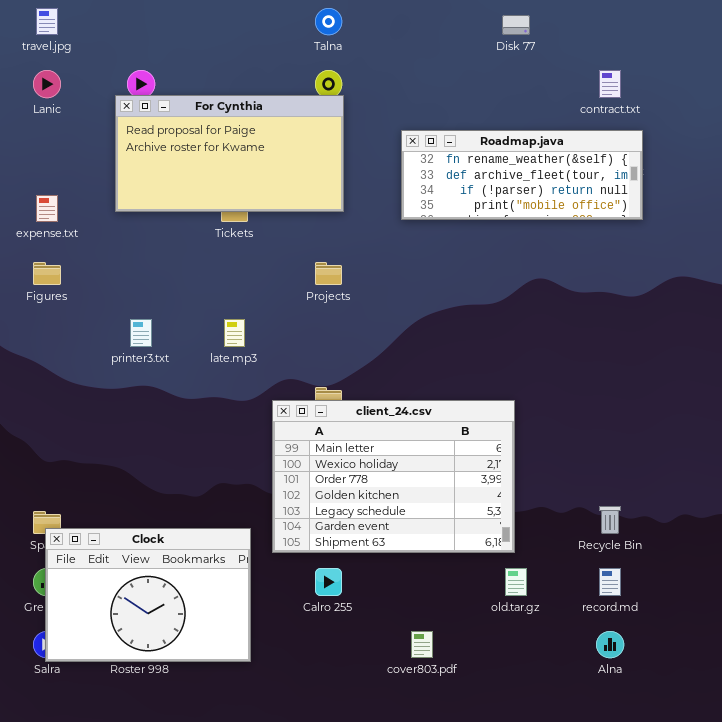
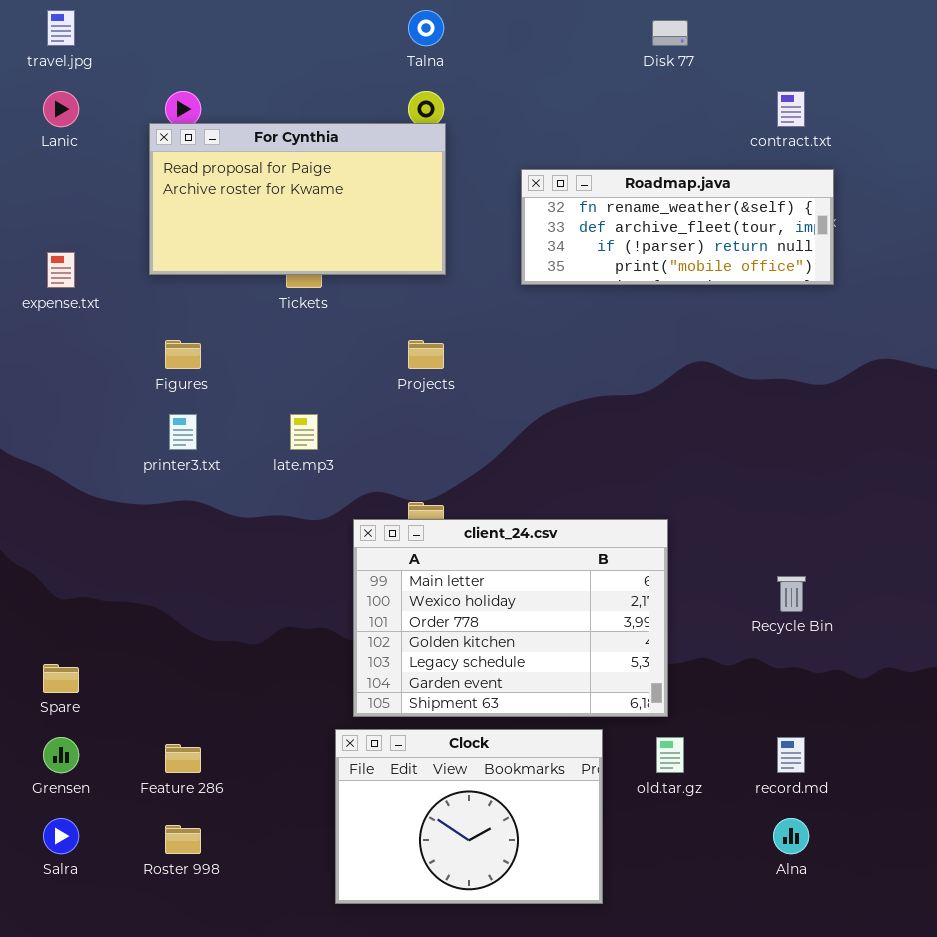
Figures: [33,262,61,285] -> [165,340,201,369], moved
Recycle Bin: [599,506,621,534] -> [777,576,806,612], moved
Clock: [45,528,251,662] -> [335,729,603,904], moved

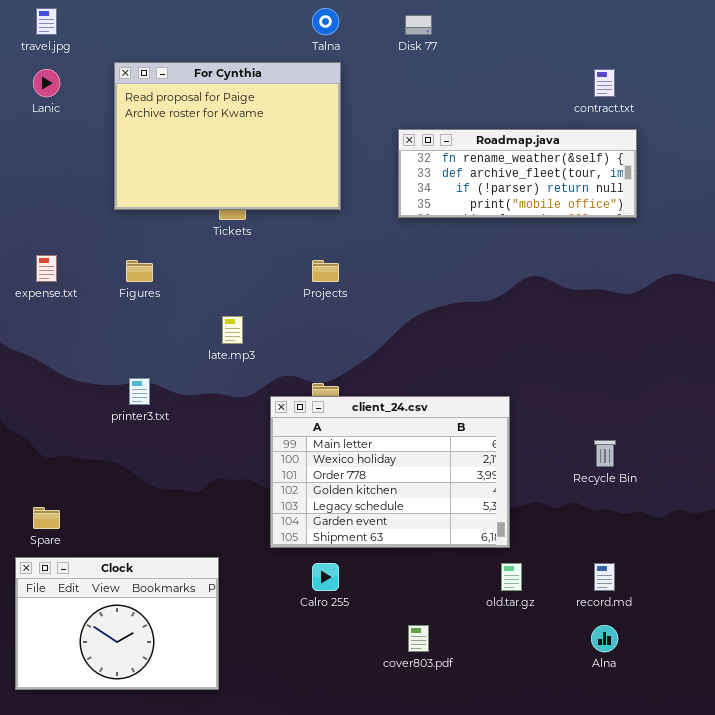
Disk 77: [652,20,688,46] -> [405,15,432,35], moved
For Cynthia: [149,123,446,275] -> [114,62,341,210], resized
expense.txt: [47,252,75,288] -> [36,255,57,282], moved
printer3.txt: [169,414,197,450] -> [129,378,150,405], moved
Clock: [335,729,603,904] -> [15,557,219,690], moved

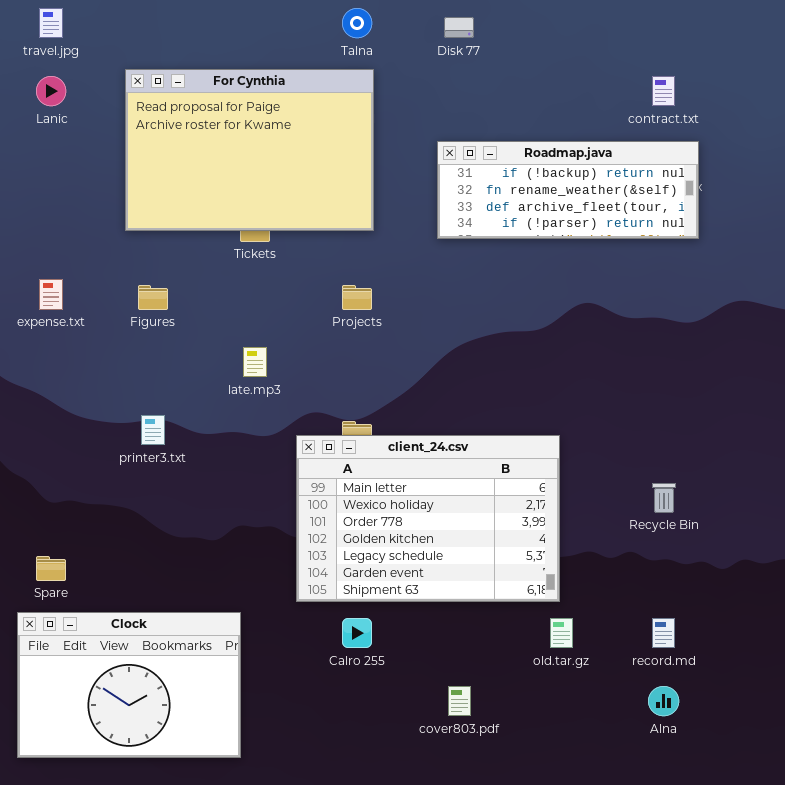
Roadmap.java: [398,129,637,218] -> [437,141,699,239], scrolled up 1 row

